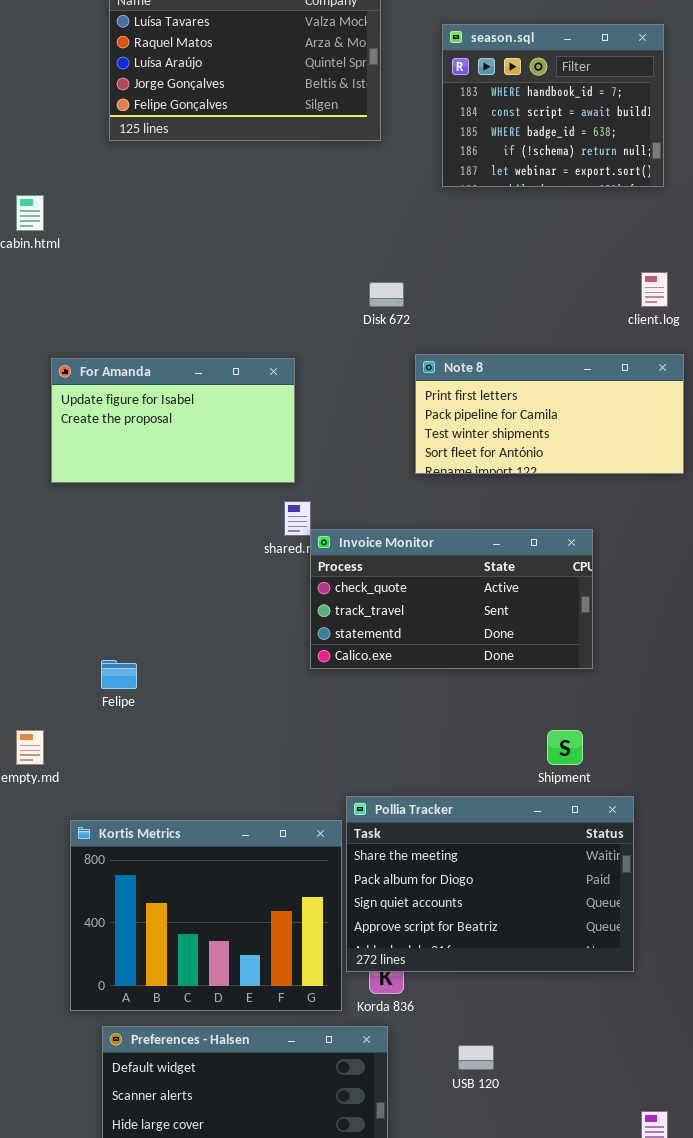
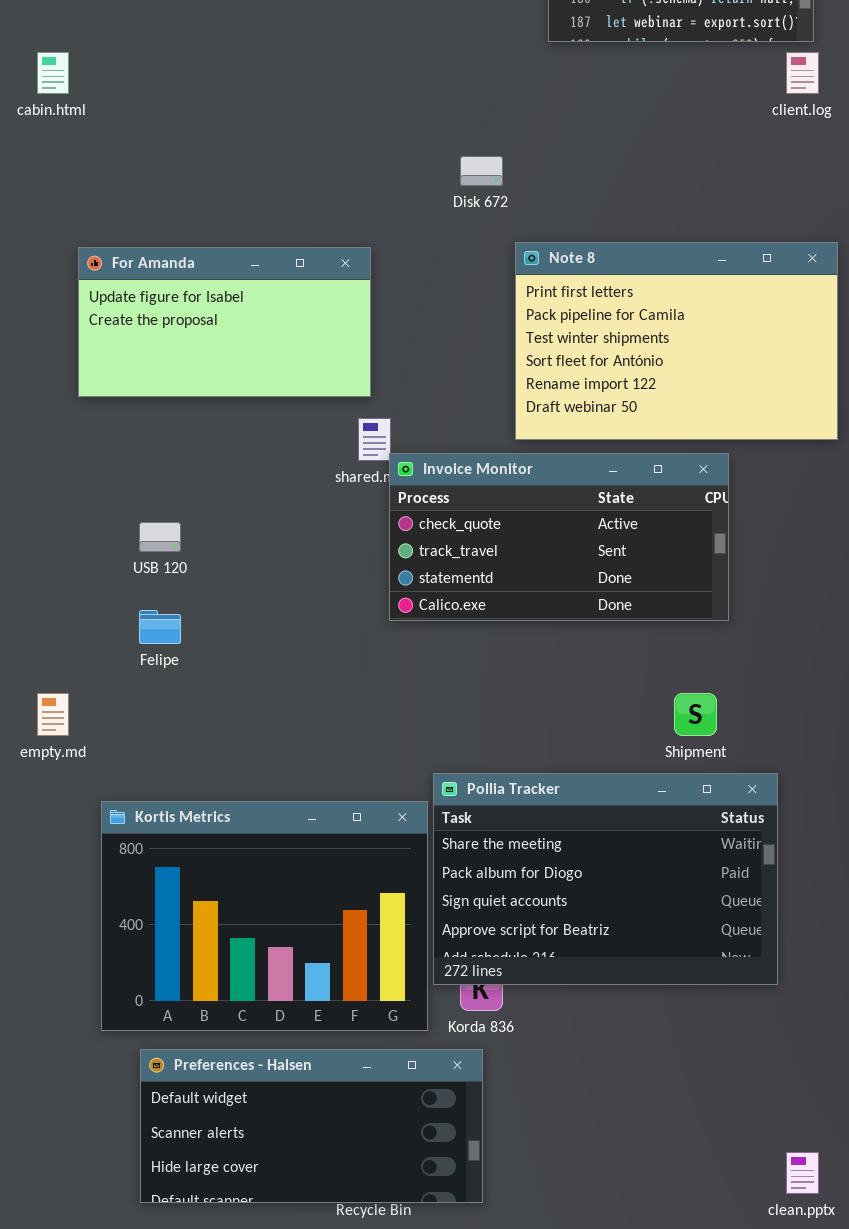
client.log: [641,272,668,307] -> [786,52,819,94], moved
Note 8: [415,354,684,474] -> [515,242,838,440], resized
USB 120: [458,1045,494,1070] -> [139,522,181,552], moved

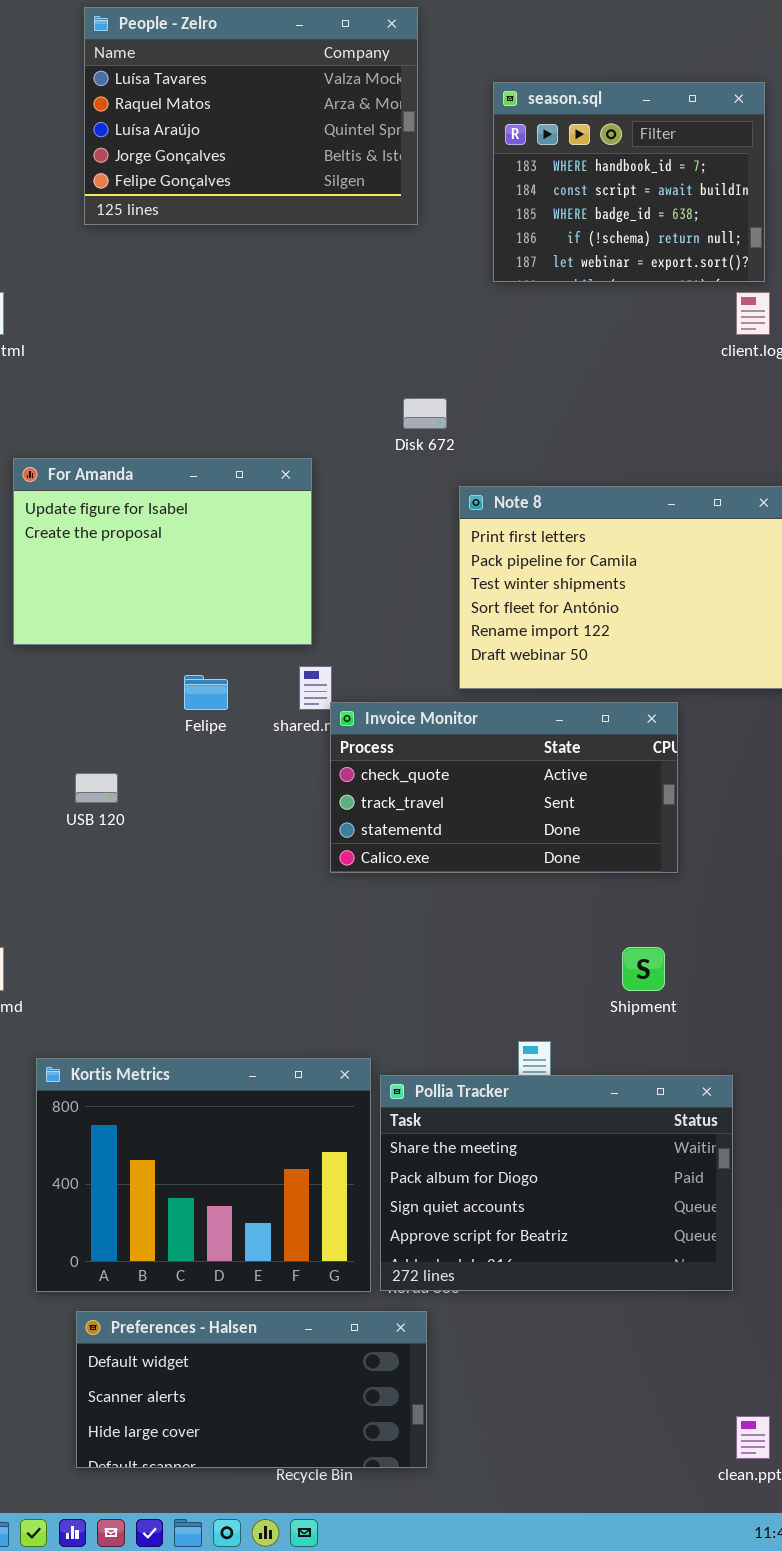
For Amanda: [78,247,371,397] -> [13,458,312,645], resized
Felipe: [139,610,181,644] -> [184,675,228,710], moved
Pollia Tracker: [433,773,778,985] -> [380,1075,733,1291], moved

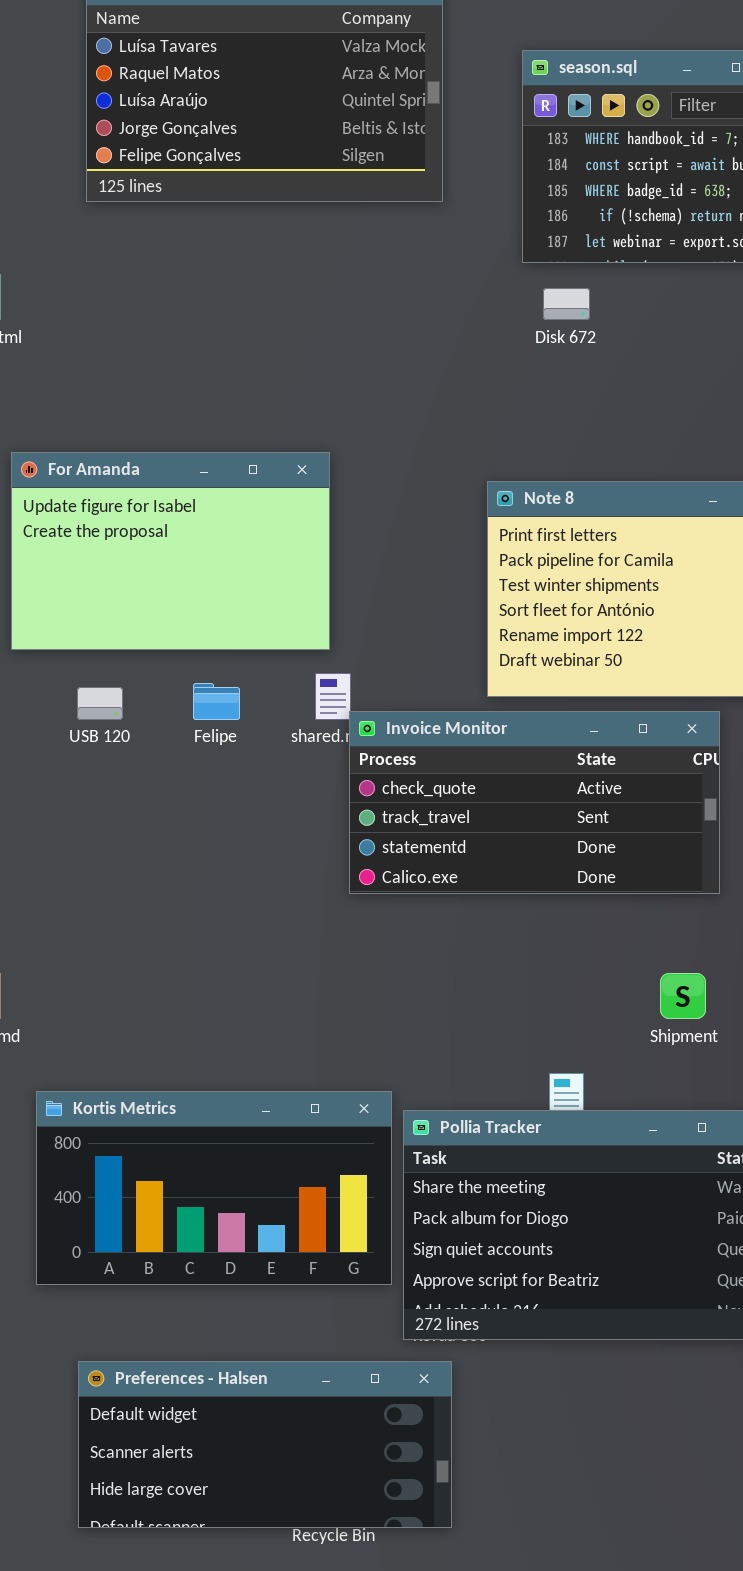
Disk 672: [403,398,447,429] -> [543,288,590,320], moved
USB 120: [75,773,118,803] -> [77,687,123,720], moved
Kortis Metrics: [36,1058,371,1292] -> [36,1091,392,1285], resized

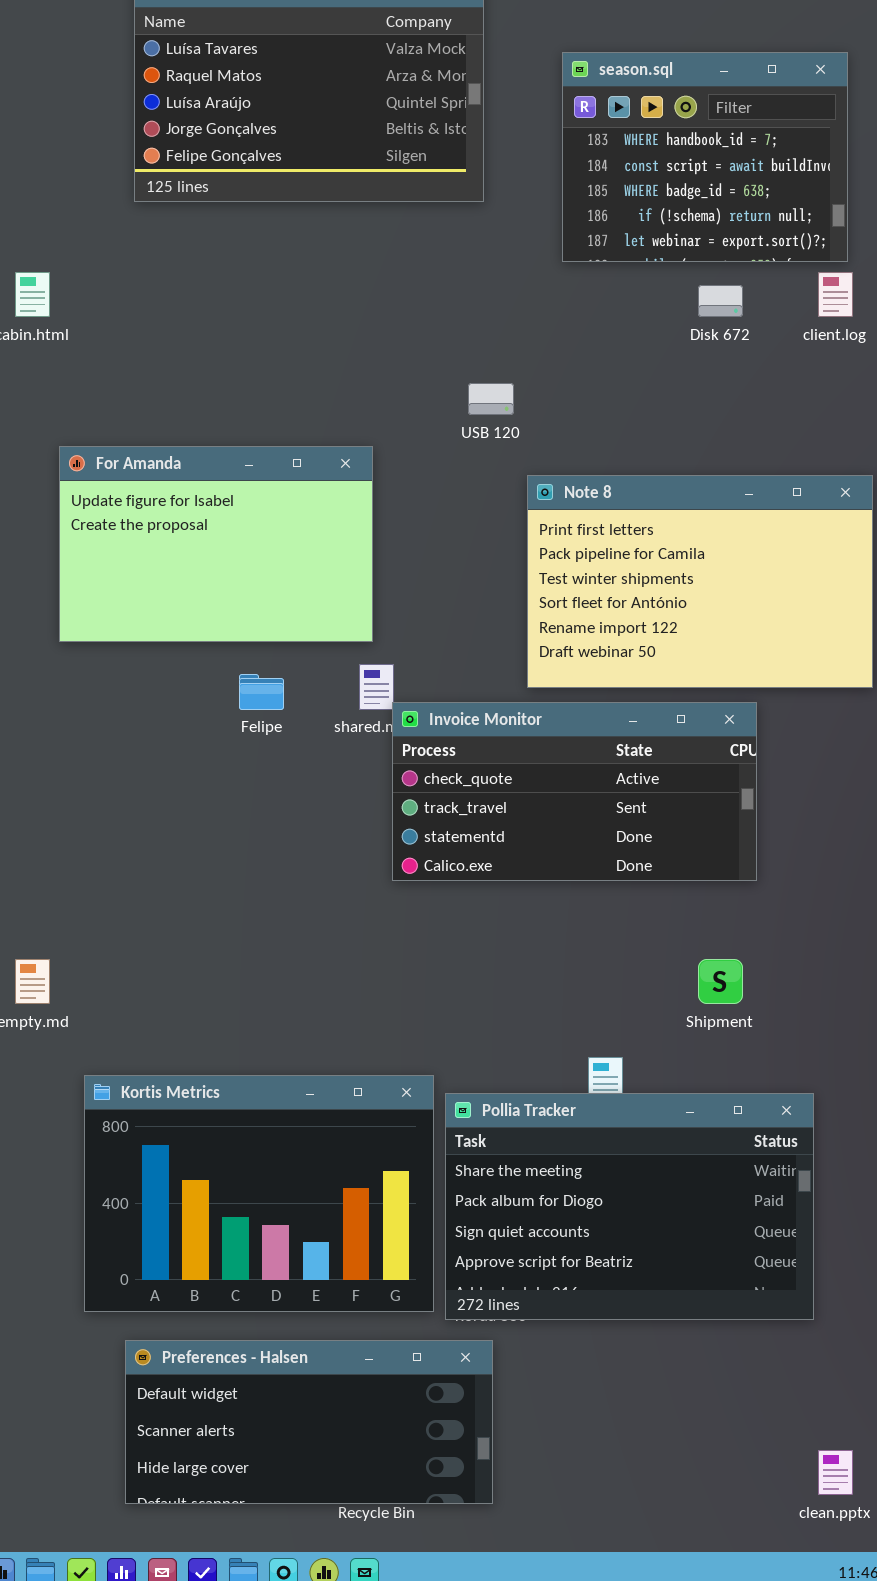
Disk 672: [543,288,590,320] -> [698,285,743,317], moved
USB 120: [77,687,123,720] -> [468,383,514,415], moved
Kortis Metrics: [36,1091,392,1285] -> [84,1075,434,1312], resized

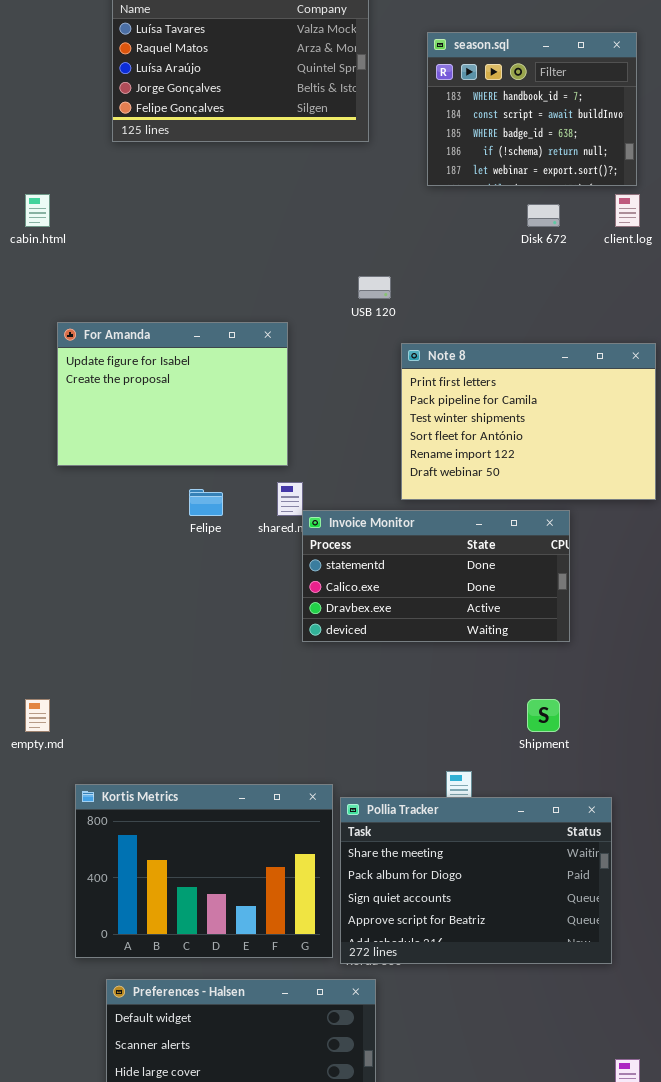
Invoice Monitor: [392,702,757,881] -> [302,510,570,642], scrolled down 2 rows

